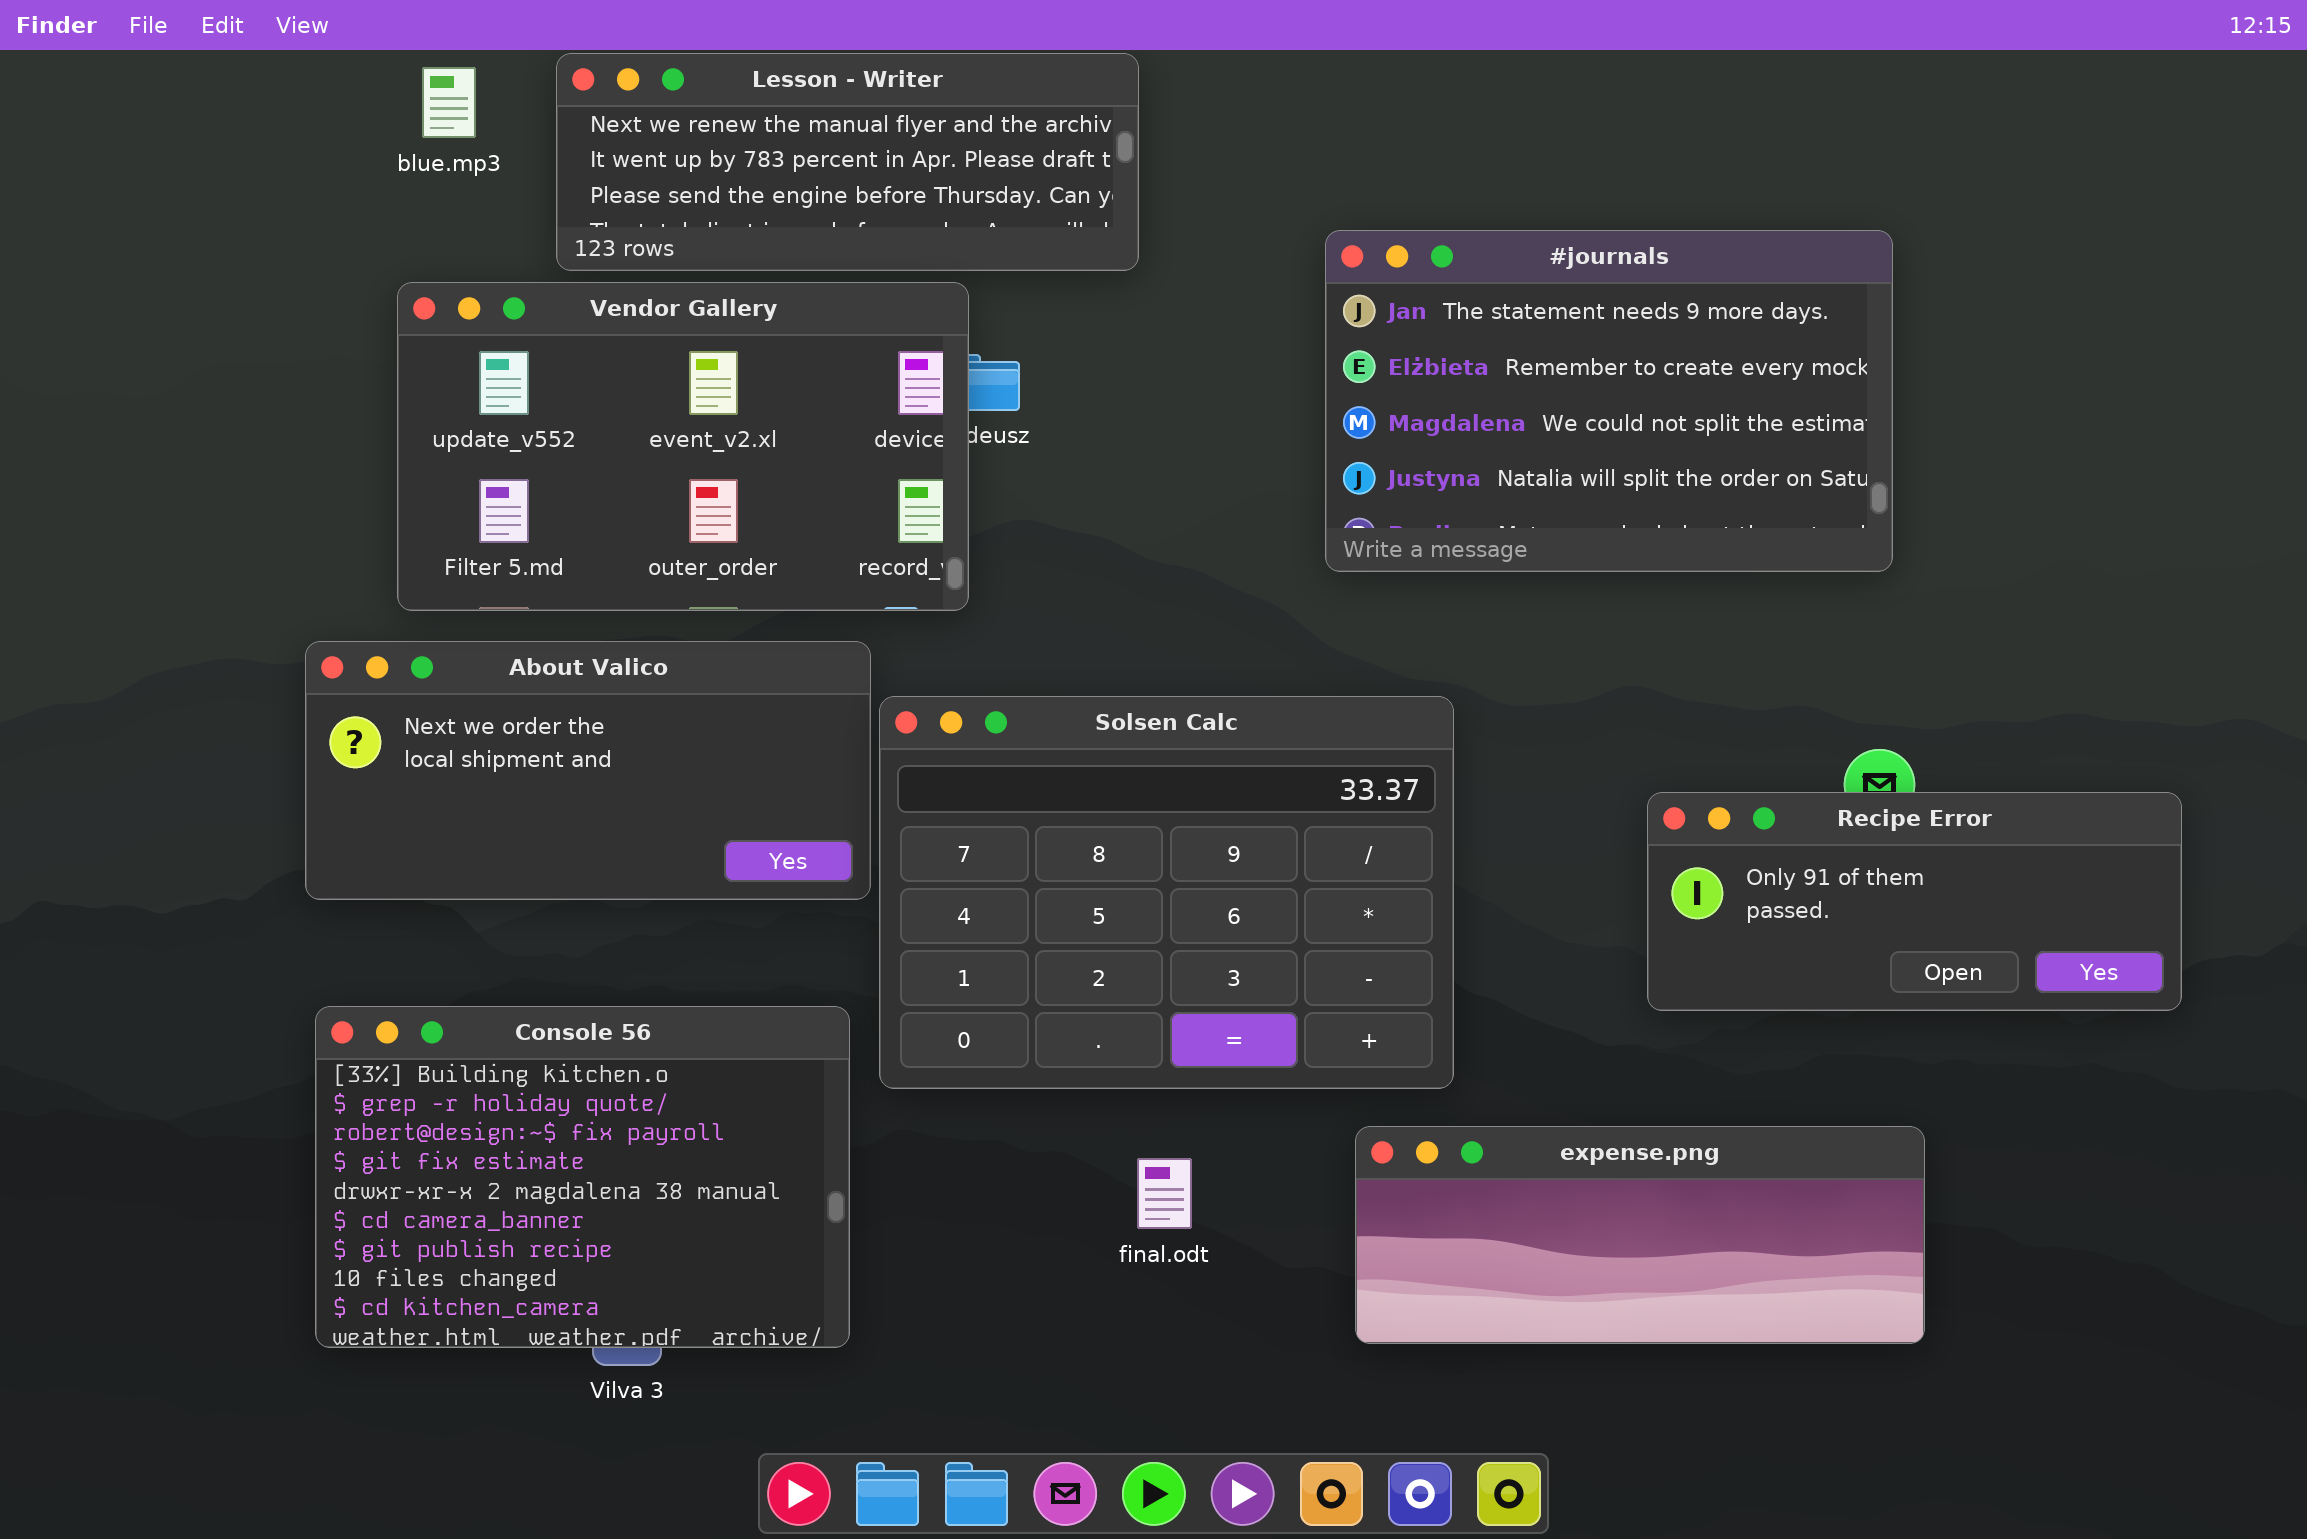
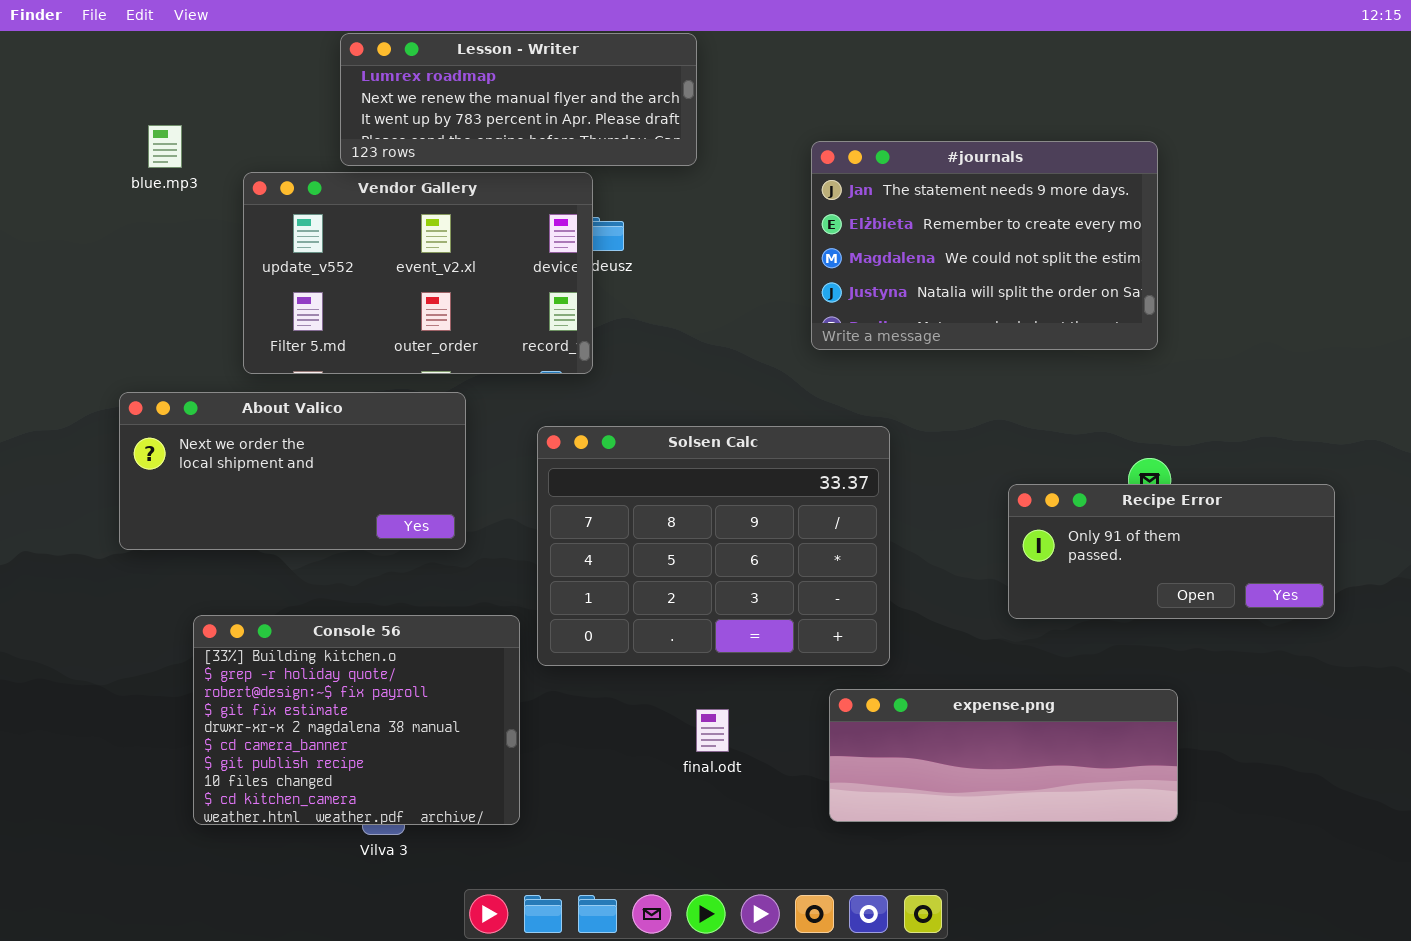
Lesson - Writer: [556,53,1139,271] -> [340,33,697,166], scrolled up 1 row
blue.mp3: [422,67,476,138] -> [148,125,182,168], moved
About Valico: [305,641,871,900] -> [119,392,466,550], moved

